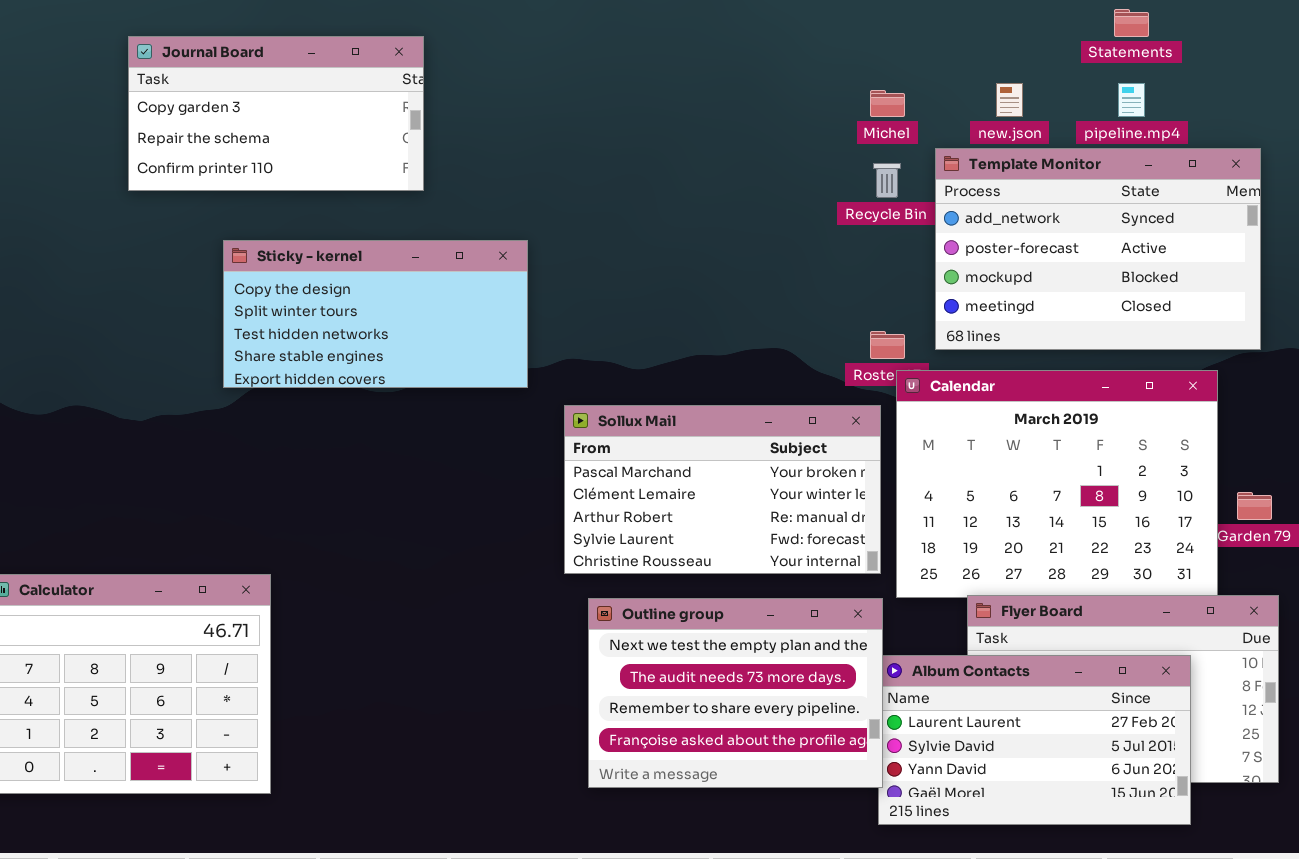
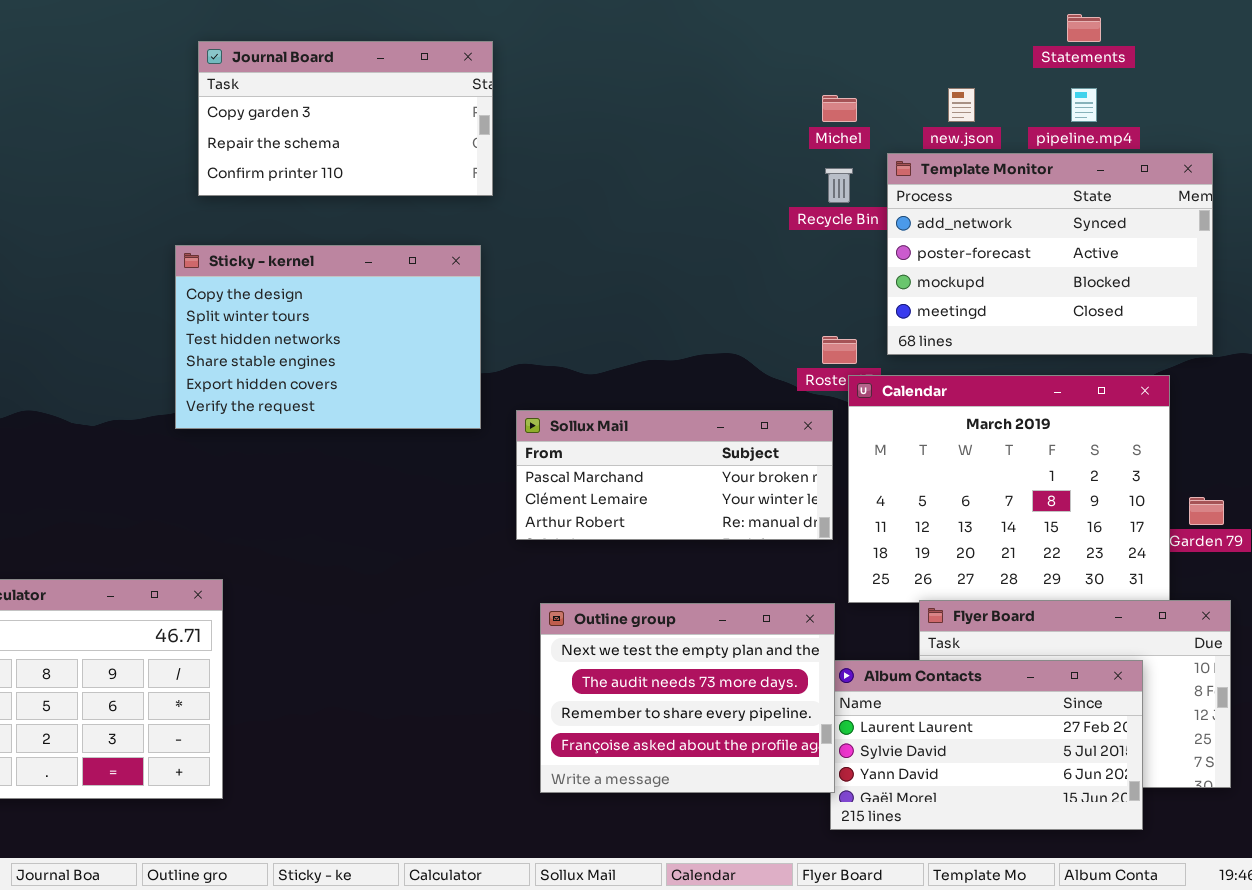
Journal Board: [128,36,424,191] -> [198,41,493,196], moved
Sticky - kernel: [223,240,528,388] -> [175,245,481,429], resized
Sollux Mail: [564,405,881,574] -> [516,410,833,540], resized

